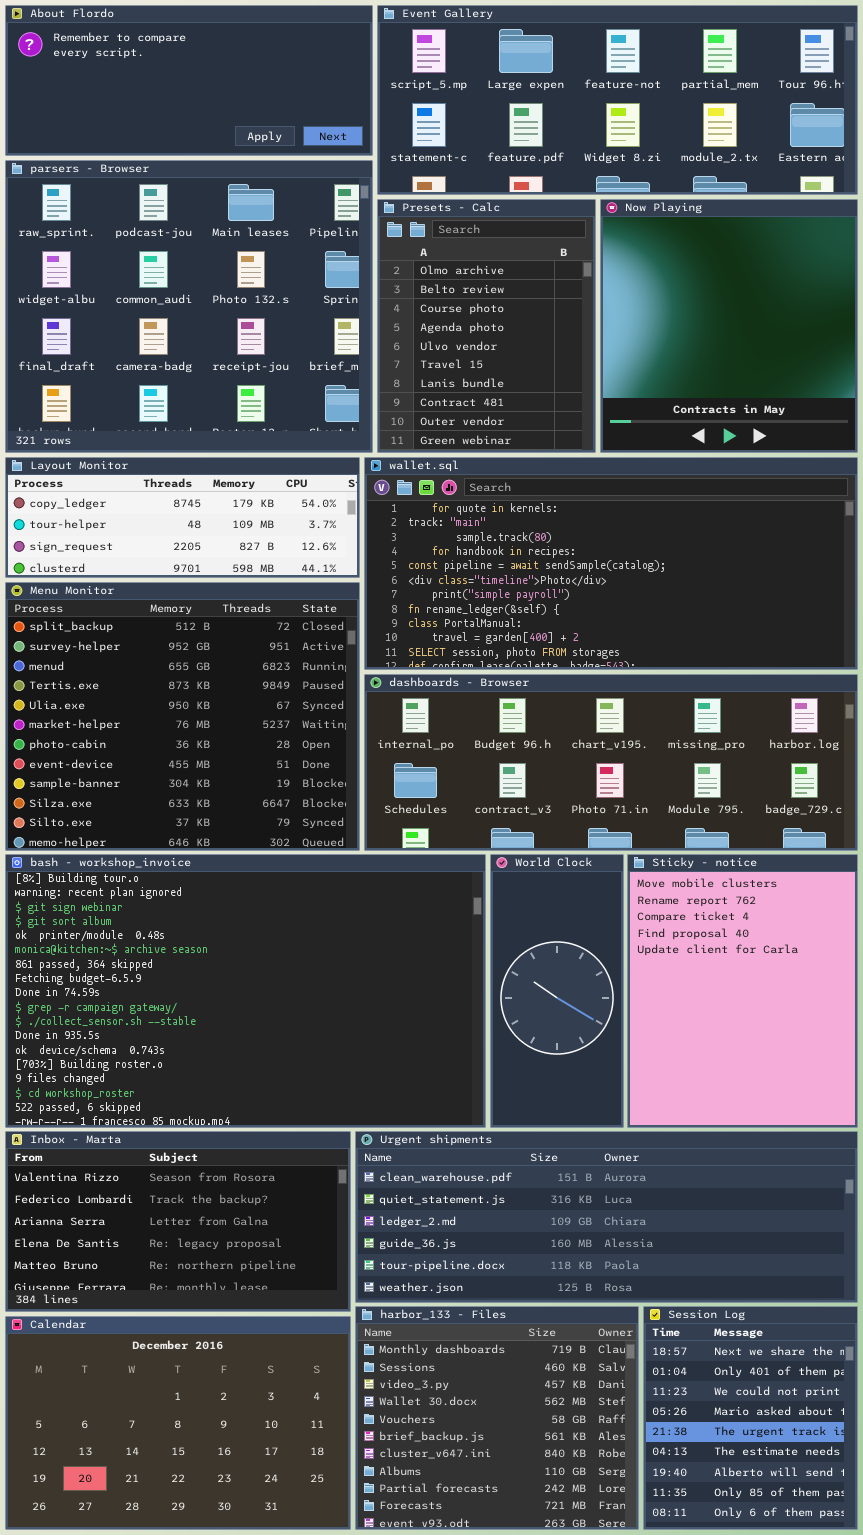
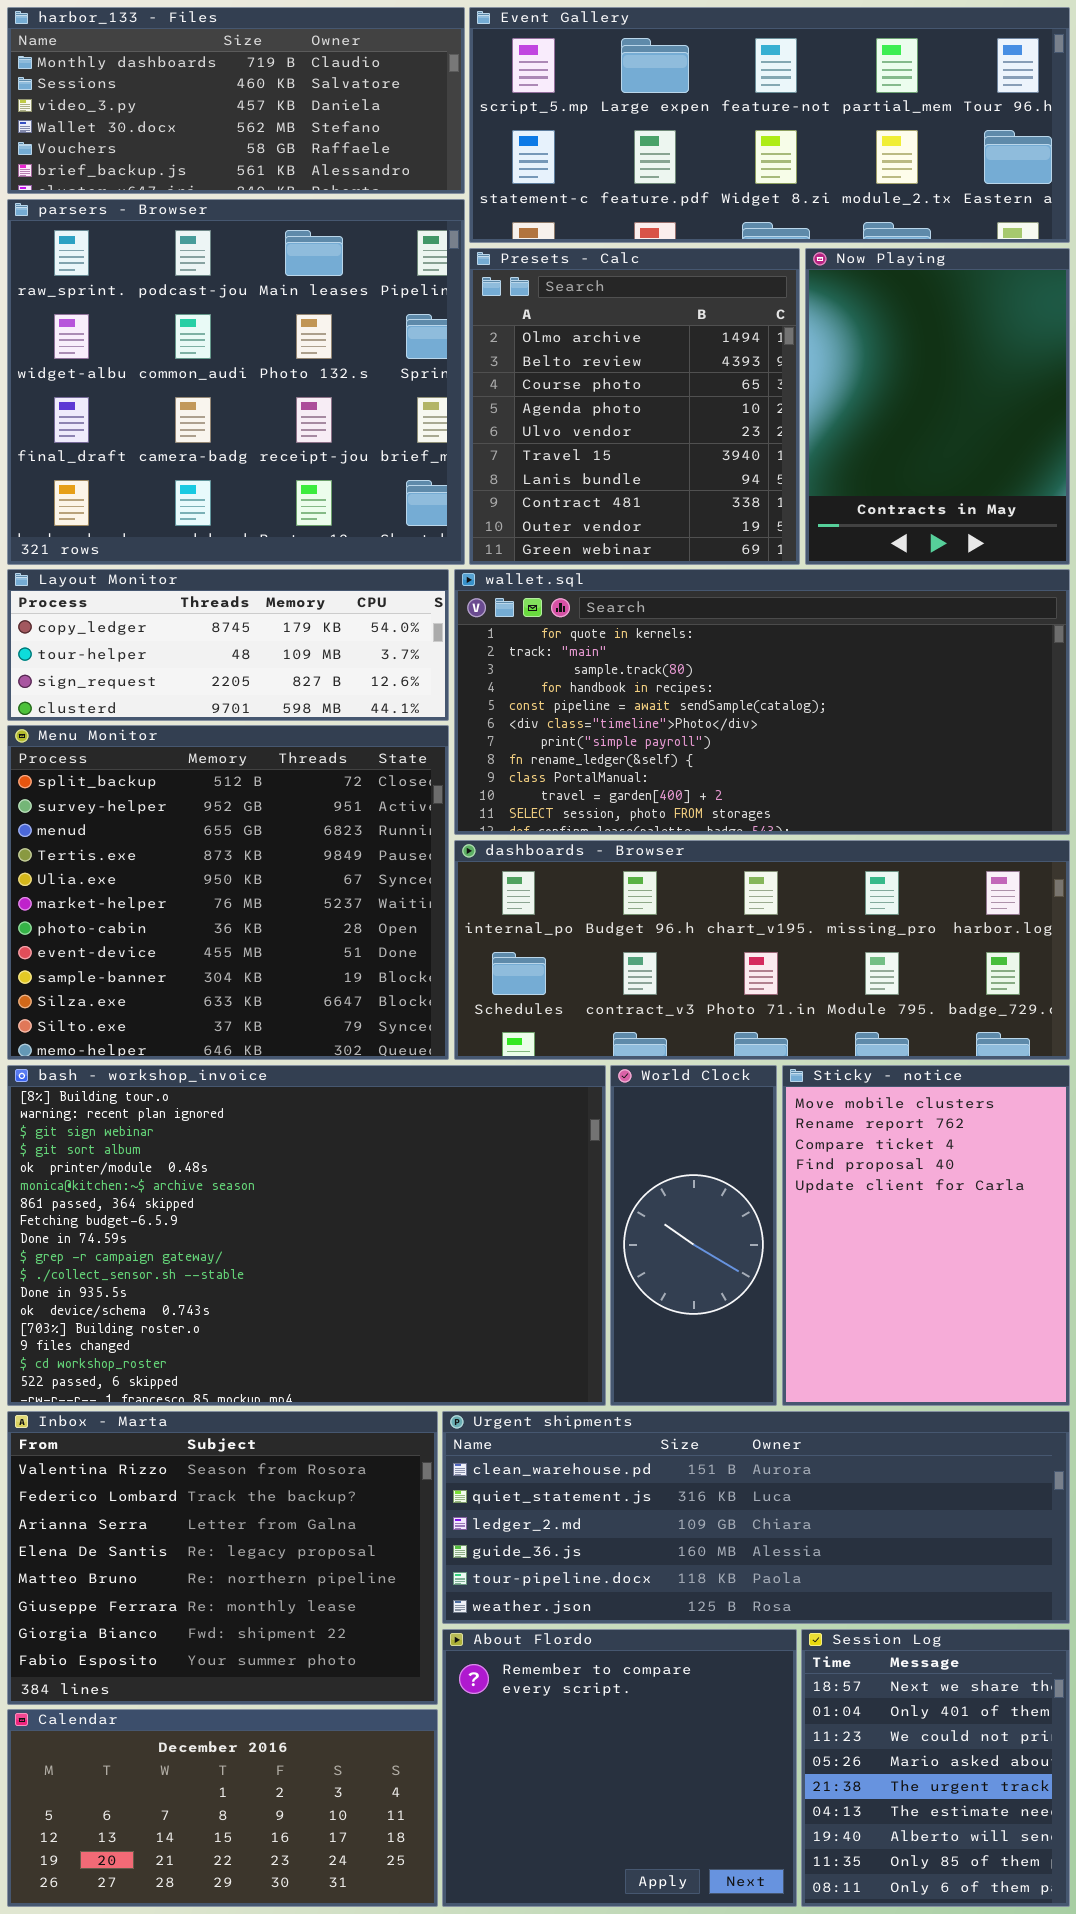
About Flordo: [5,5,373,156] -> [442,1629,797,1907], moved, resized
Presets - Calc: [377,199,596,453] -> [469,248,800,565], resized
Now Playing: [600,199,858,453] -> [805,248,1070,565], resized
Inbox - Marta: [5,1131,351,1312] -> [7,1411,438,1705], resized
harbor_133 - Files: [355,1306,639,1530] -> [7,7,465,194], moved, resized
Calendar: [5,1316,351,1530] -> [7,1709,438,1907], resized

